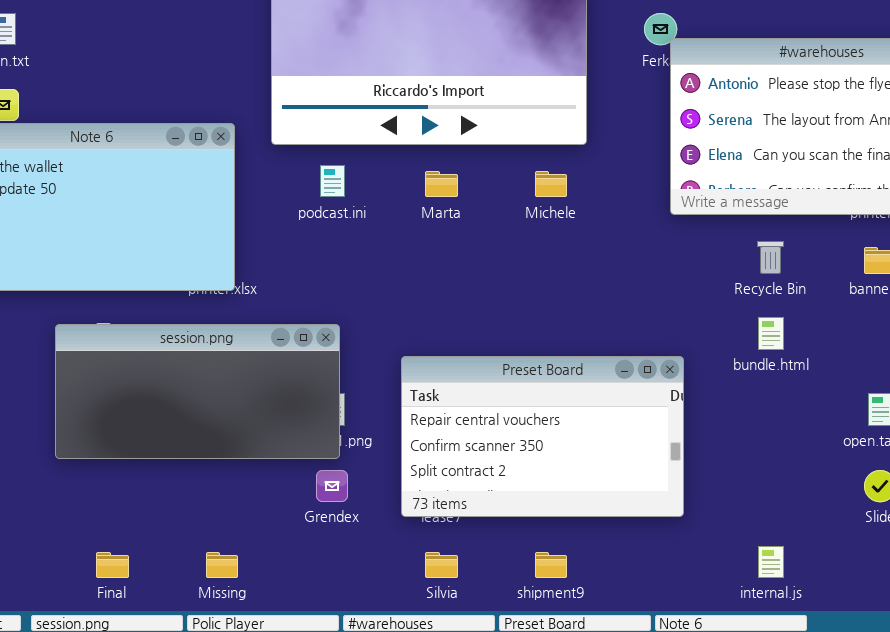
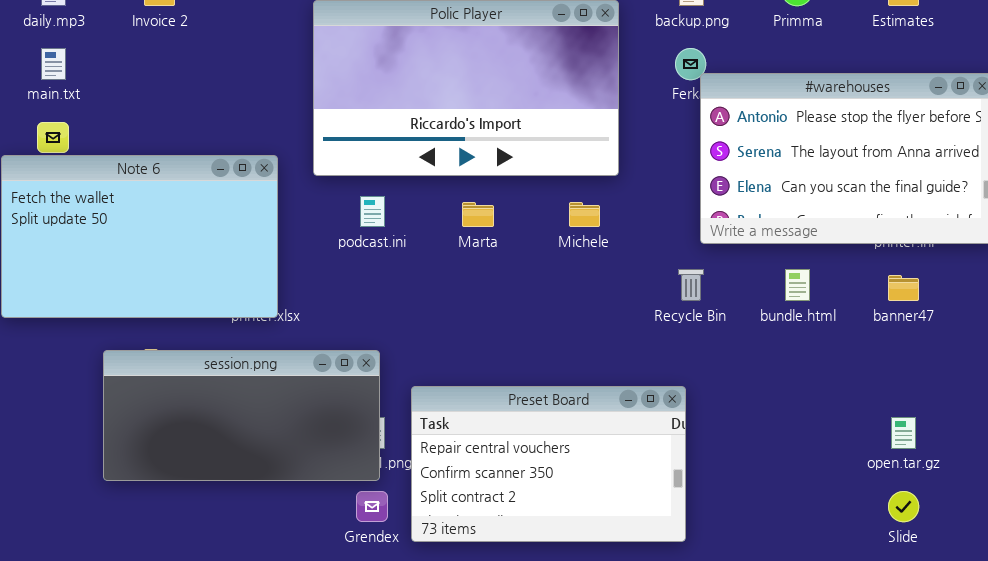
Recycle Bin: [757,241,784,274] -> [678,269,704,301], moved
bundle.html: [758,317,784,350] -> [785,269,810,301], moved
Preset Board: [401,356,684,517] -> [411,386,686,542], moved

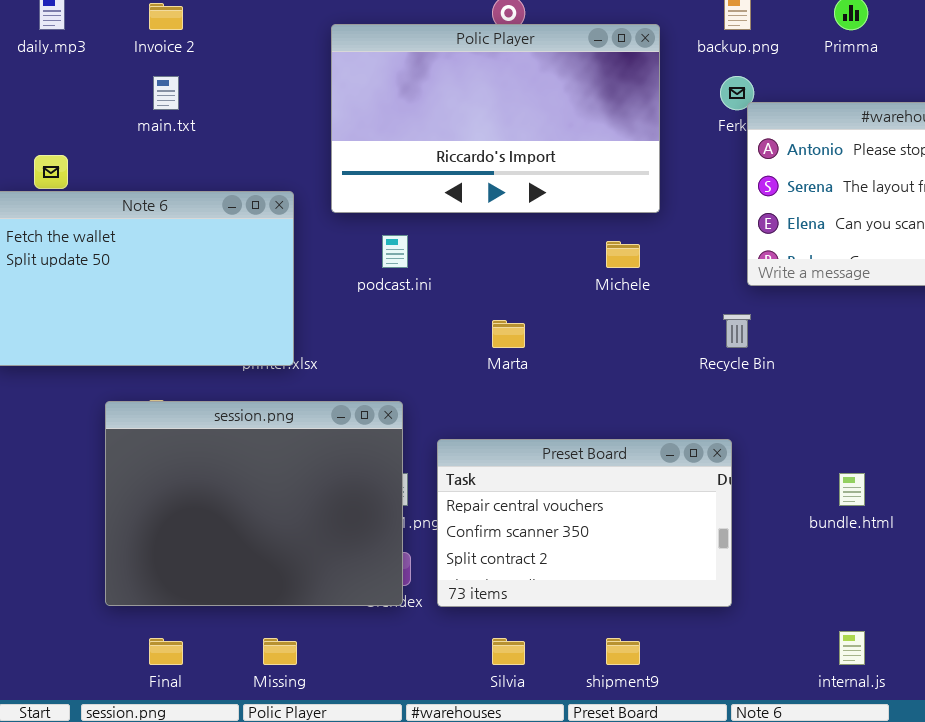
main.txt: [41,48,66,80] -> [153,76,179,110], moved
Marta: [462,202,494,227] -> [492,320,525,348], moved
bundle.html: [785,269,810,301] -> [839,473,865,506], moved
session.png: [103,350,380,481] -> [105,401,403,606], resized

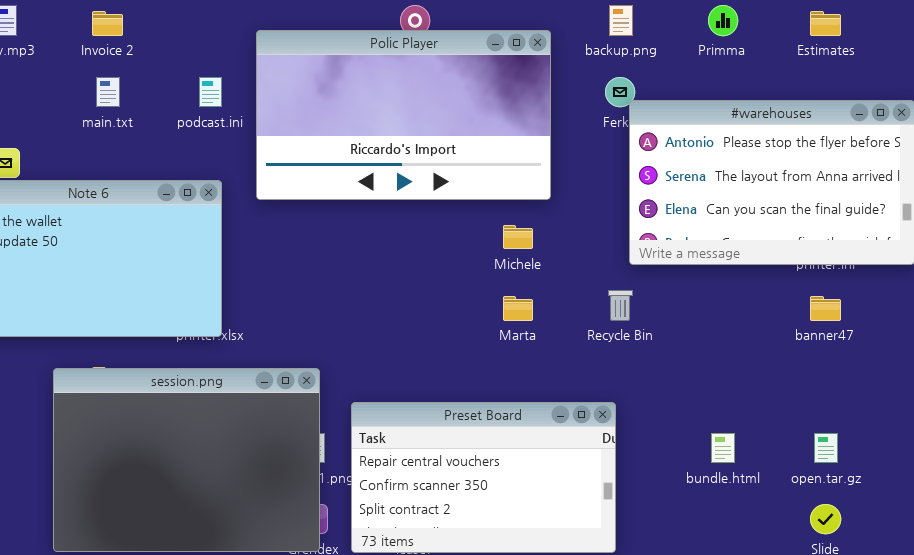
podcast.ini: [382,235,408,268] -> [199,77,222,107], moved
Marta: [492,320,525,348] -> [503,296,533,321], moved

